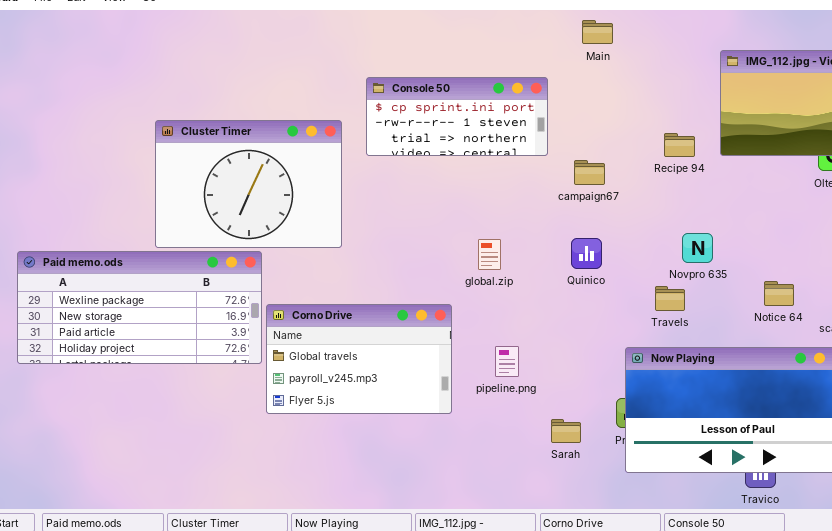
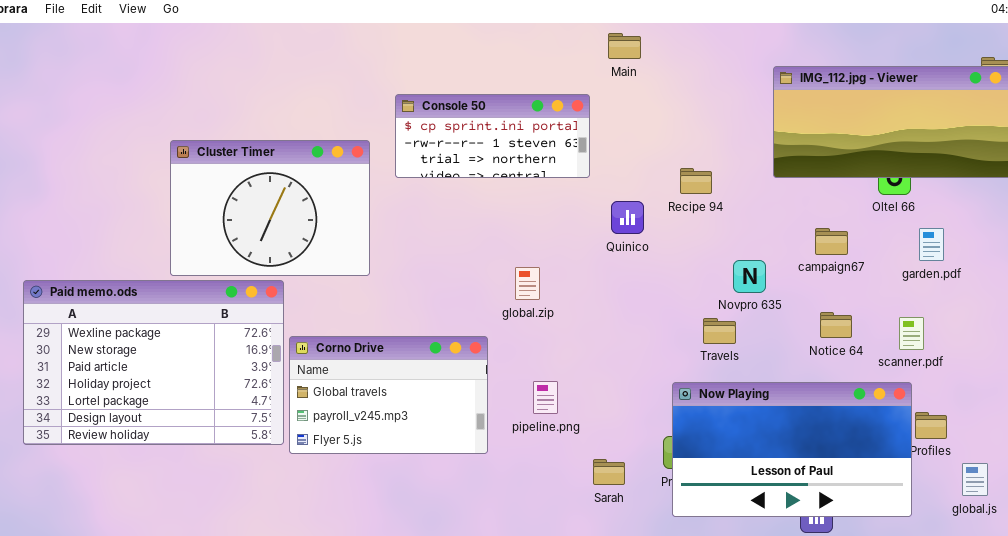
Main: [582,20,613,44] -> [608,33,641,59], moved
Recipe 94: [664,133,695,157] -> [680,168,712,194], moved
campaign67: [574,160,605,185] -> [815,228,848,255], moved
Quinico: [571,238,602,269] -> [611,201,644,234], moved
Paid memo.ods: [17,251,262,364] -> [23,280,284,445], resized

